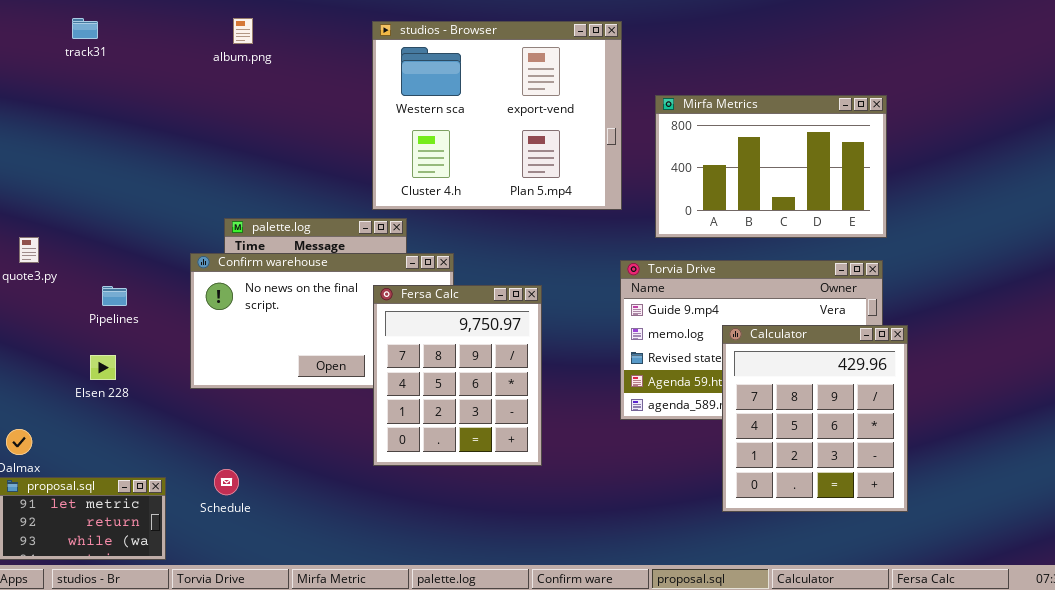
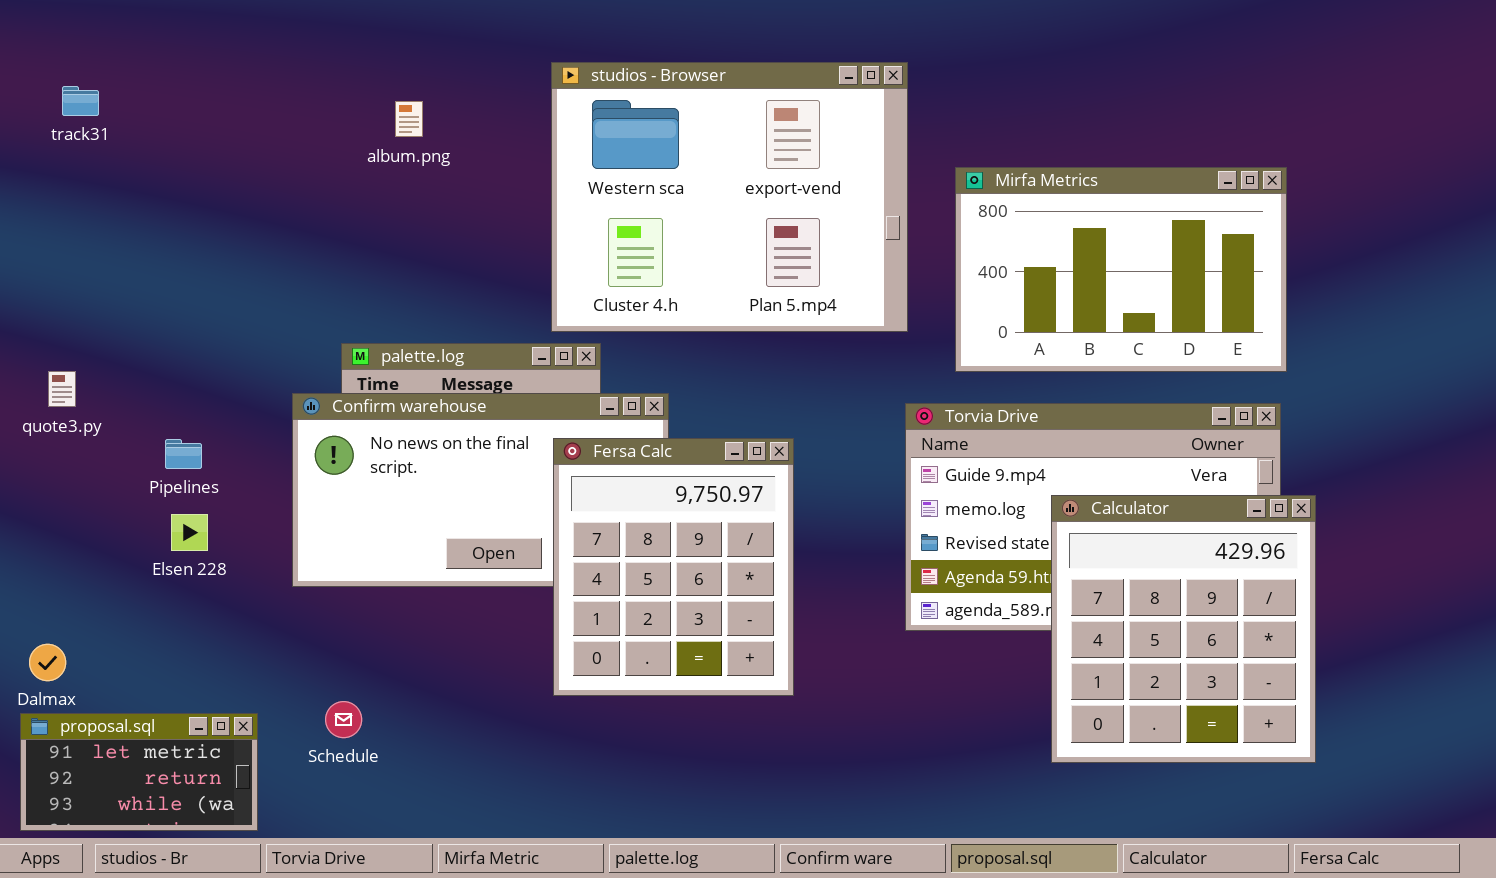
track31: [72,18,98,39] -> [62,86,99,116], moved
album.png: [233,18,253,44] -> [395,101,423,137], moved
Elsen 228: [90,355,116,380] -> [171,514,208,551], moved

